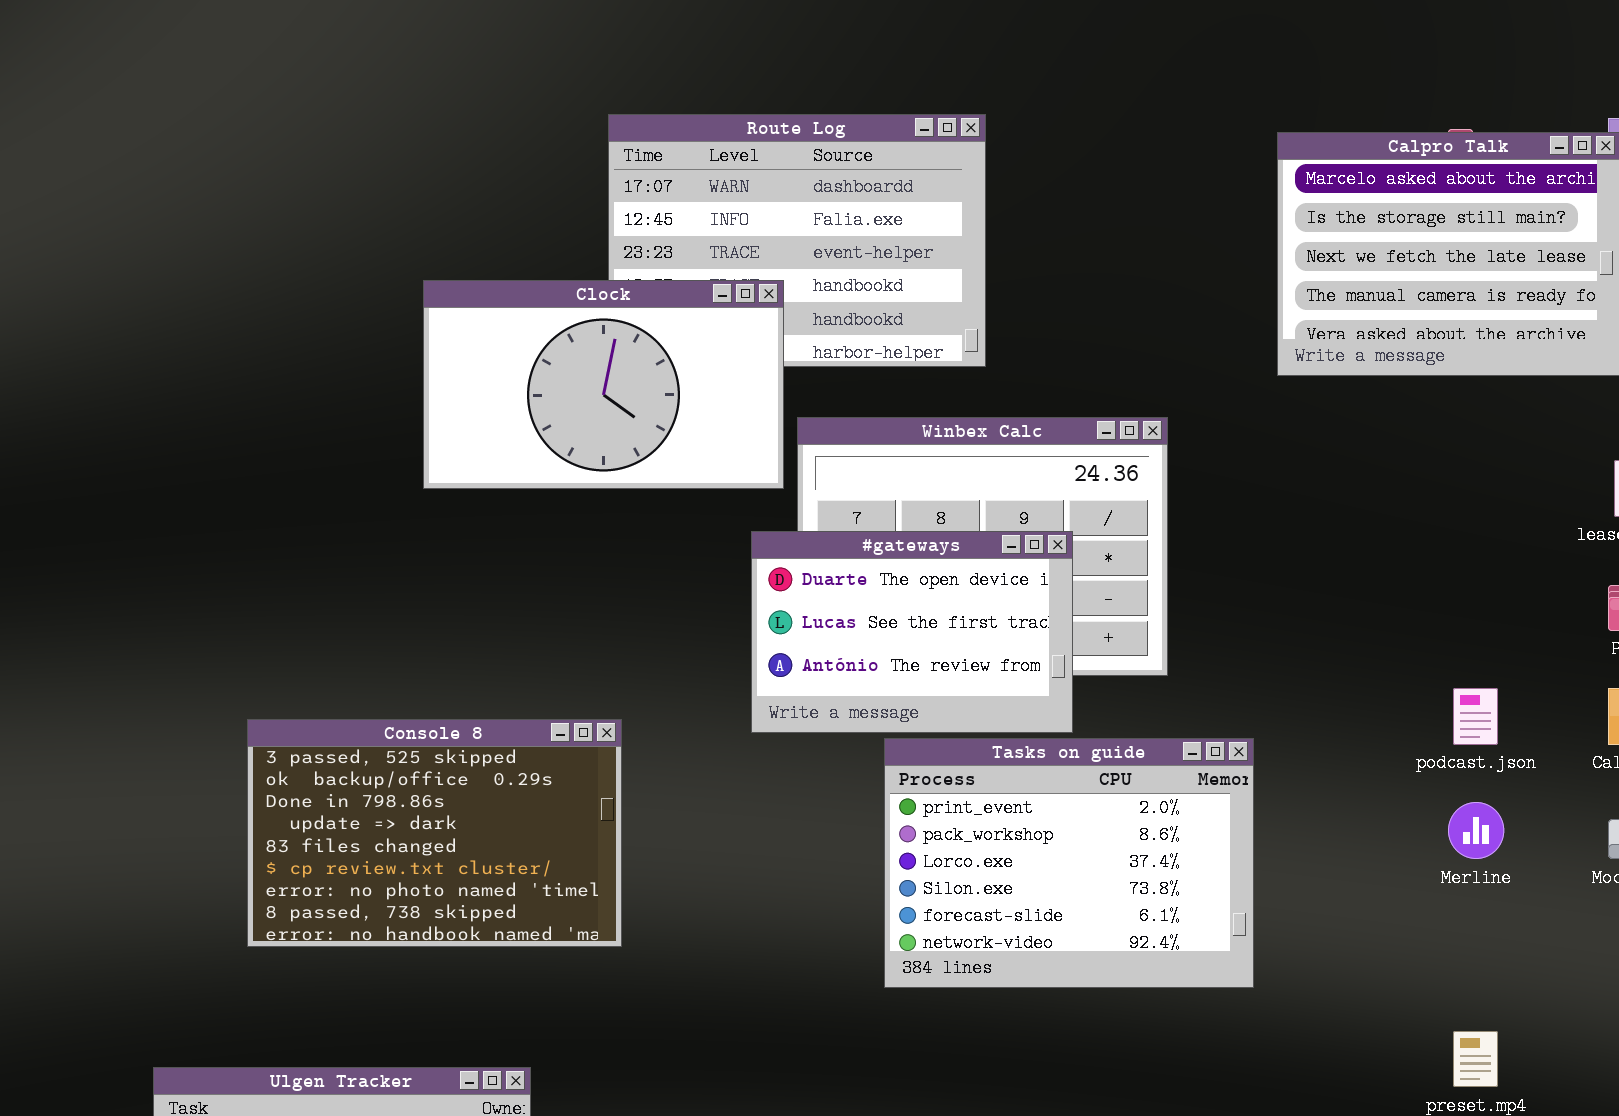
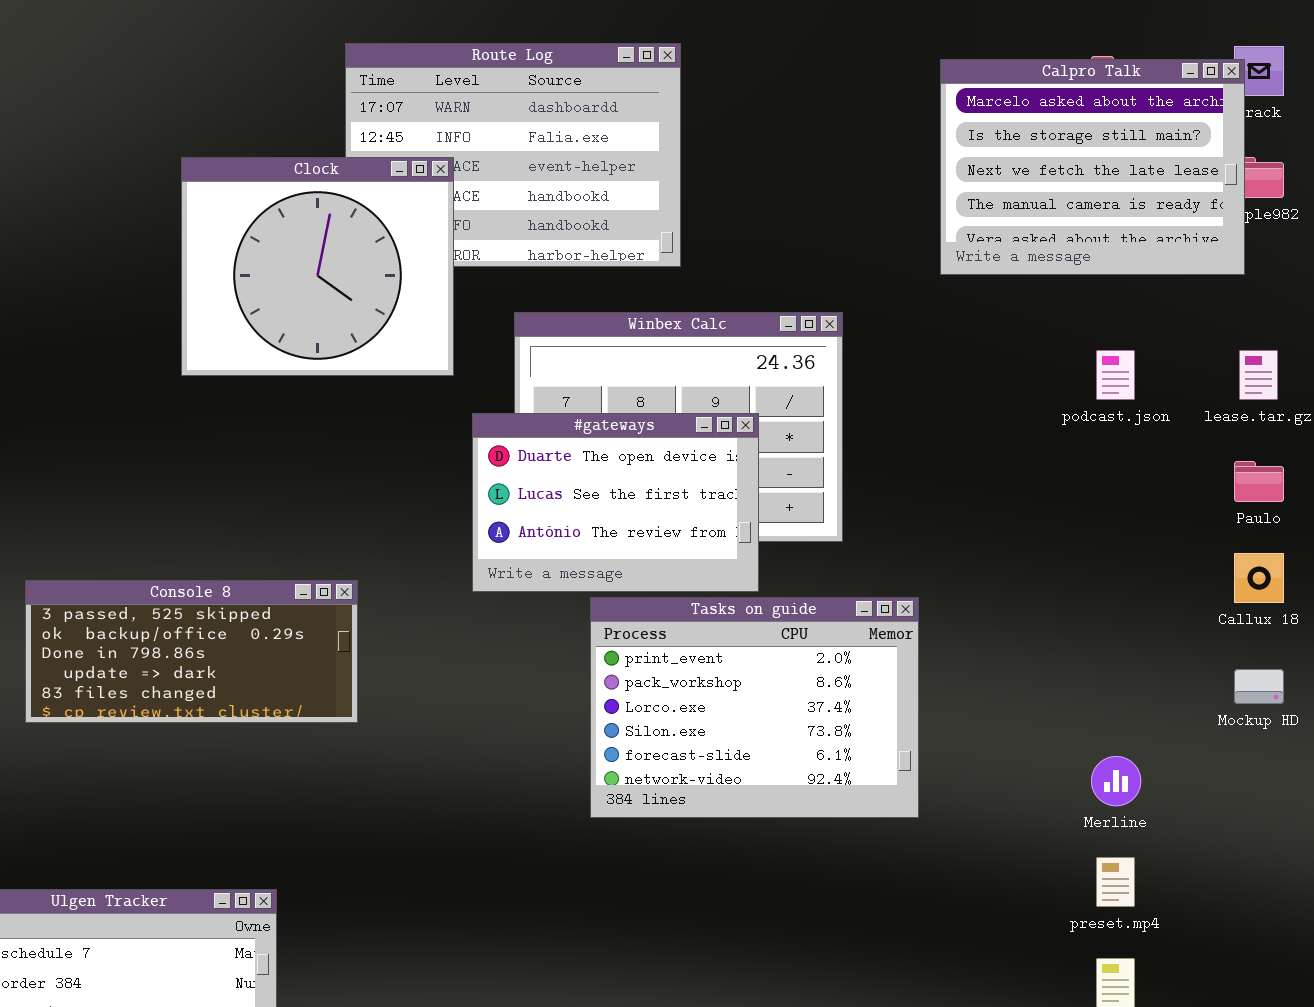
Clock: [423,280,784,489] -> [181,157,454,376], resized
podcast.json: [1453,688,1498,745] -> [1096,350,1135,400], moved
Console 8: [247,719,622,947] -> [25,580,358,723], resized
Merline: [1448,802,1504,859] -> [1091,756,1141,806], moved

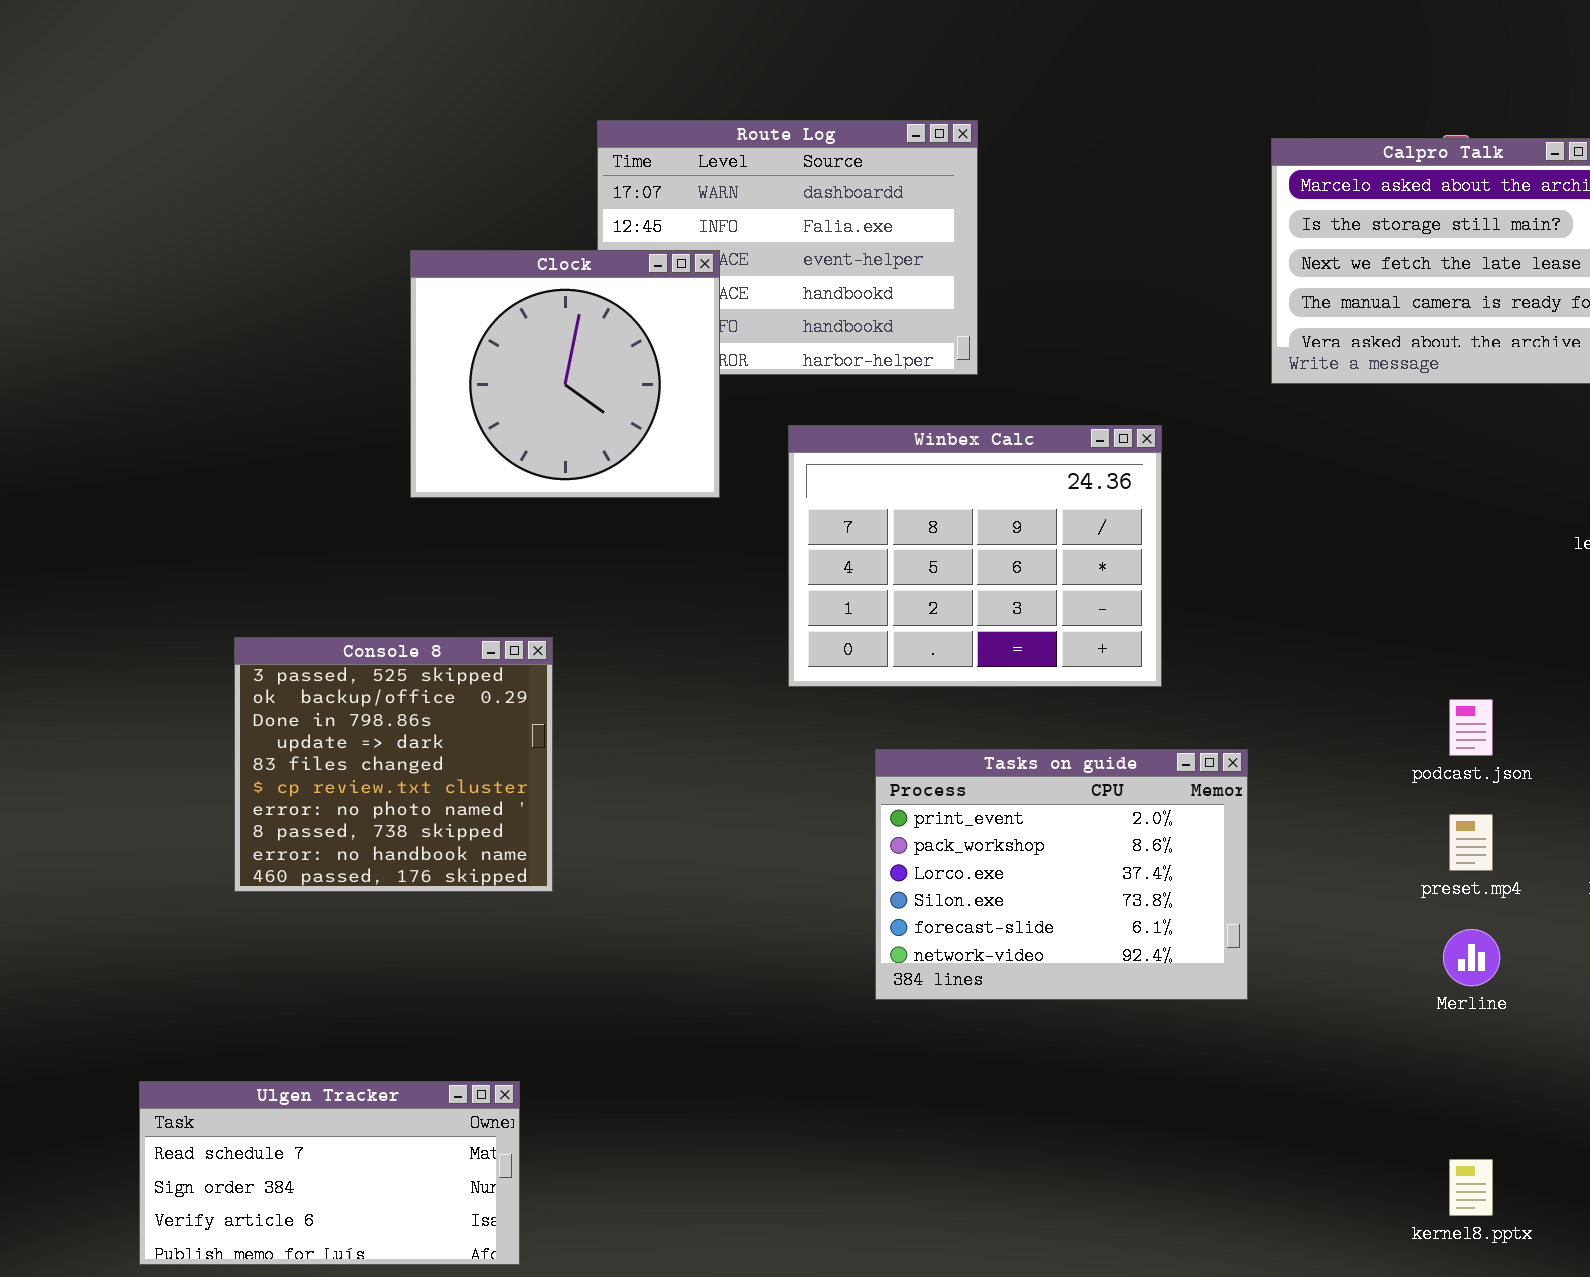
podcast.json: [1096,350,1135,400] -> [1449,699,1493,756], moved
#gateways: [472,413,759,592] -> none, closed
Console 8: [25,580,358,723] -> [234,637,553,892], resized
preset.mp4: [1096,857,1135,907] -> [1449,814,1493,871], moved

